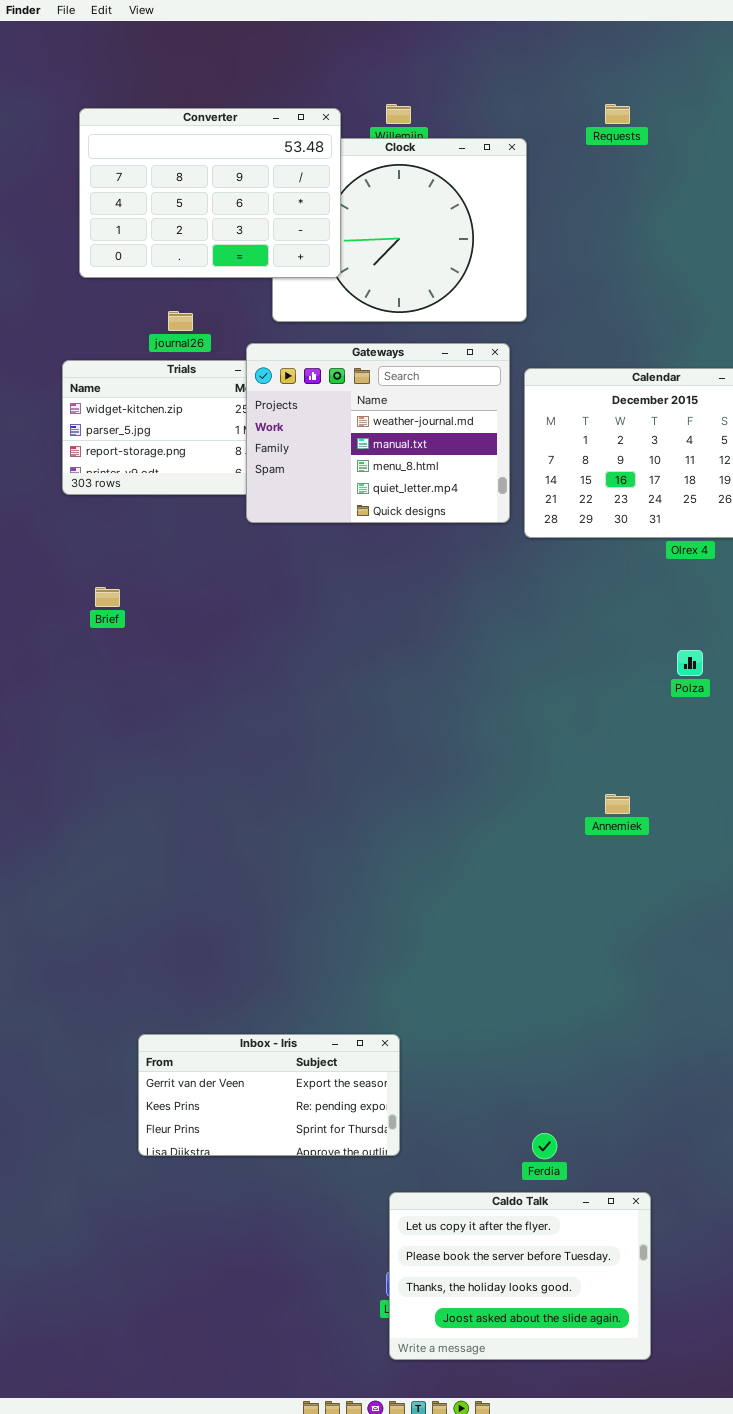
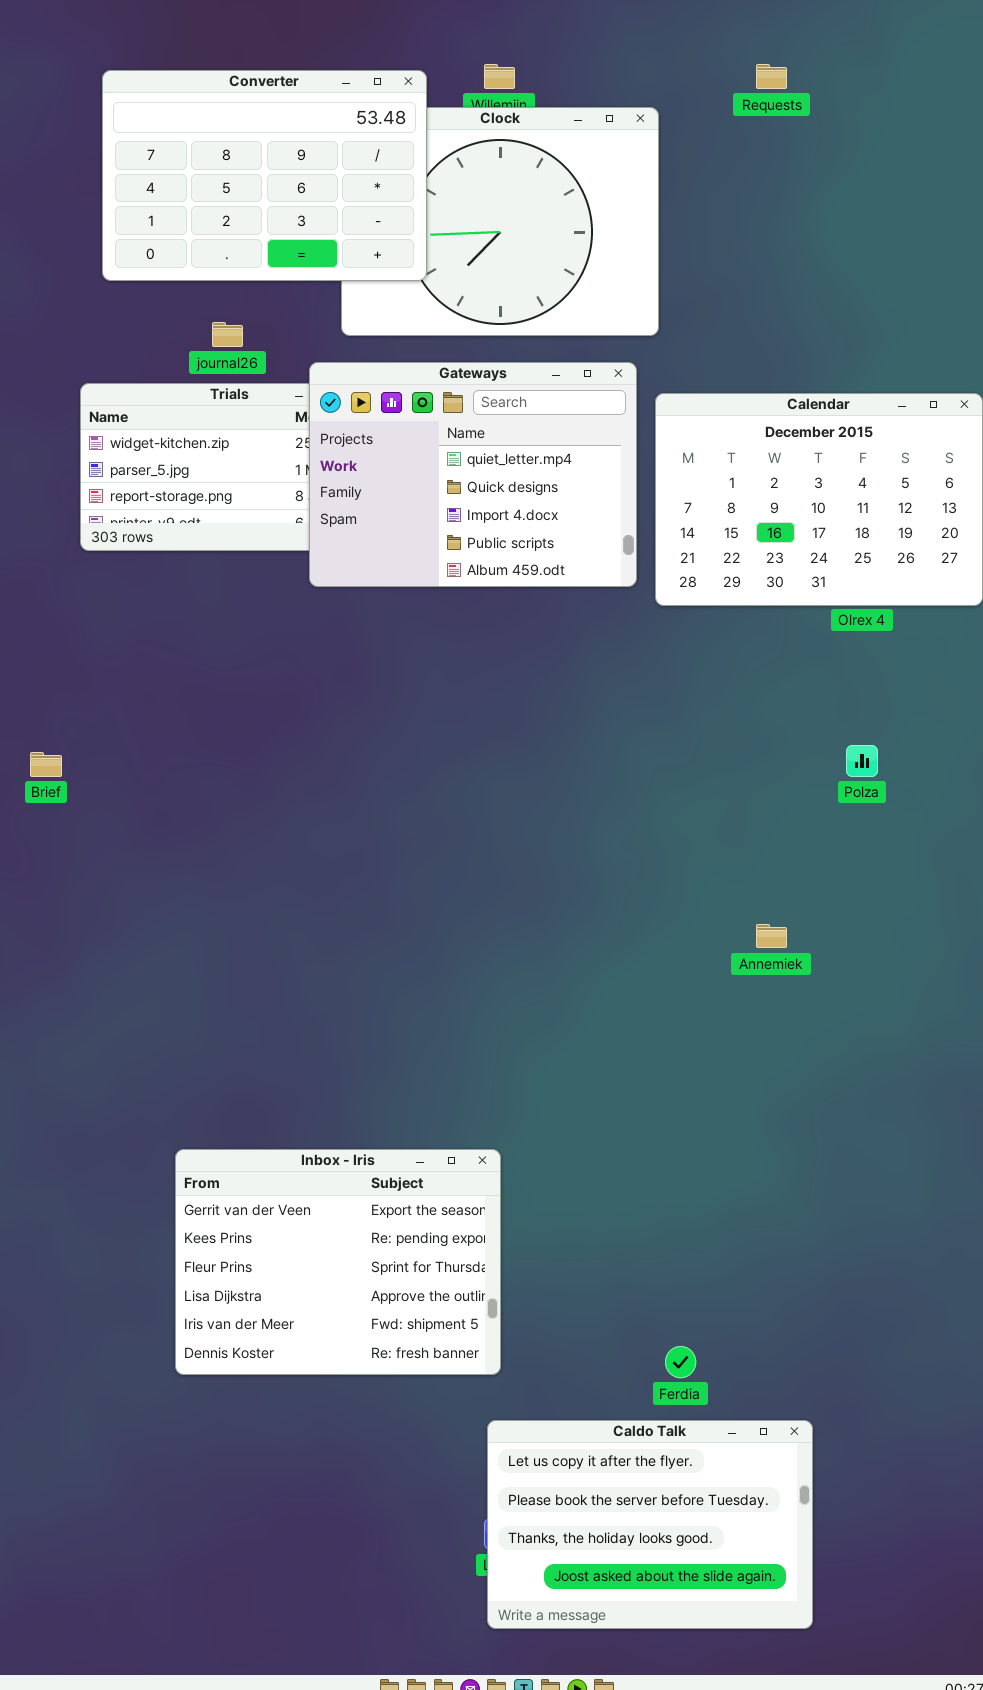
Gateways: [246,343,510,523] -> [309,362,637,587], scrolled down 3 rows
Brief: [95,587,120,607] -> [30,752,62,777], moved
Inbox - Iris: [138,1034,400,1156] -> [175,1149,501,1375], resized

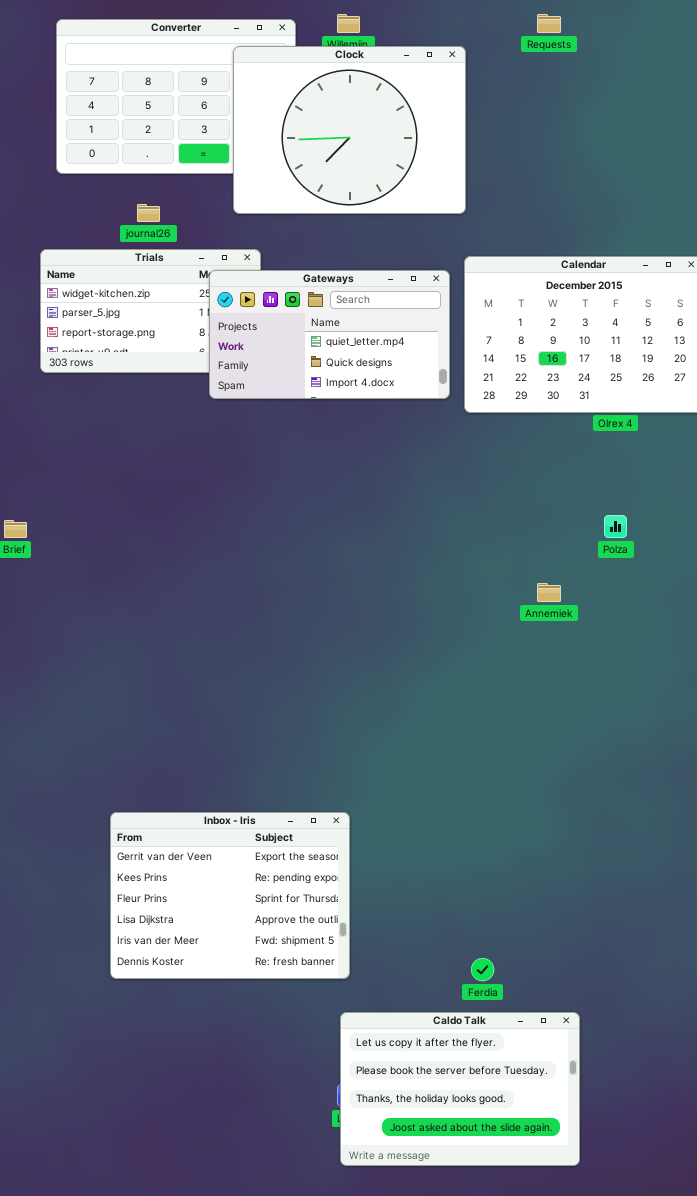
Clock: [341,107,659,336] -> [233,46,466,214], raised
Gateways: [309,362,637,587] -> [209,270,450,399], resized
Annemiek: [756,924,787,948] -> [537,583,561,602], moved

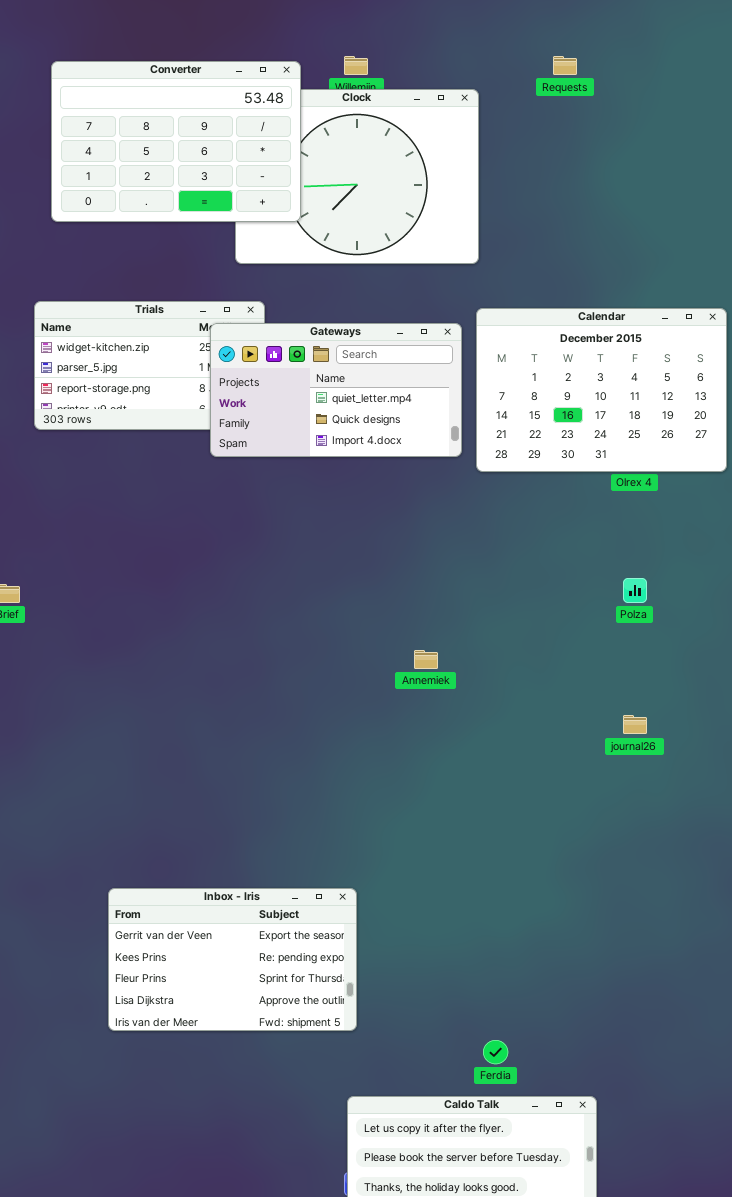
Converter: [56,19,296,174] -> [51,61,301,222], raised
journal26: [137,204,160,222] -> [623,715,647,734], moved
Annemiek: [537,583,561,602] -> [414,650,438,669], moved
Inbox - Iris: [110,812,350,979] -> [108,888,357,1031], resized

